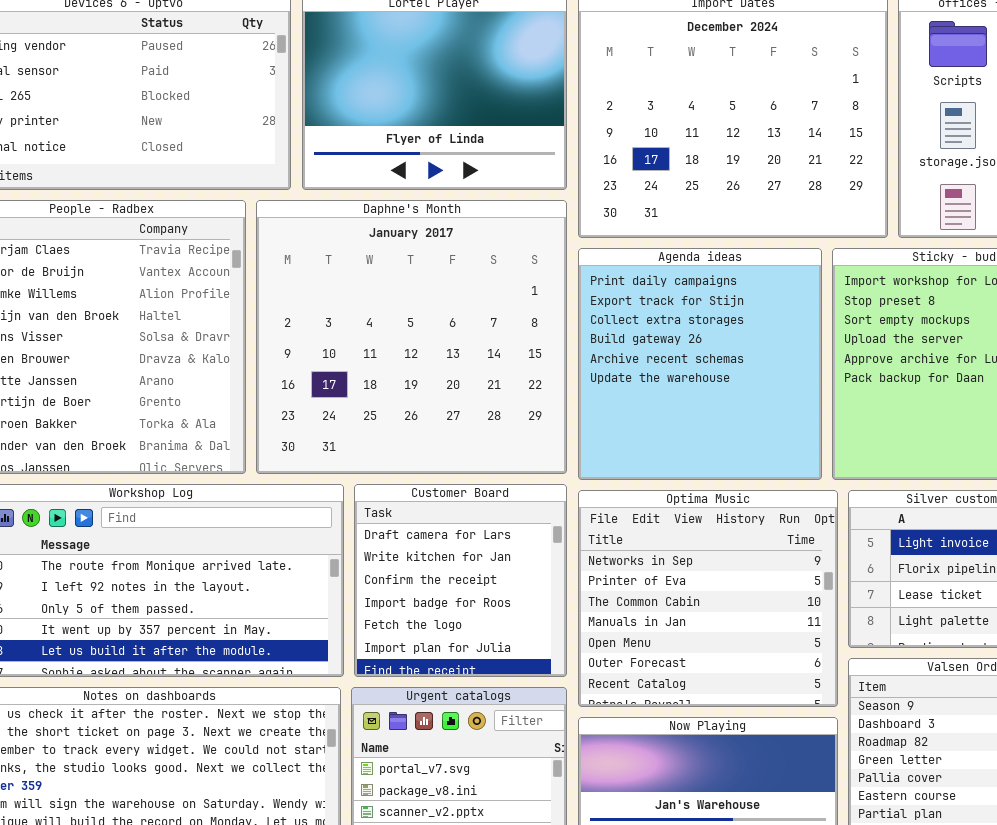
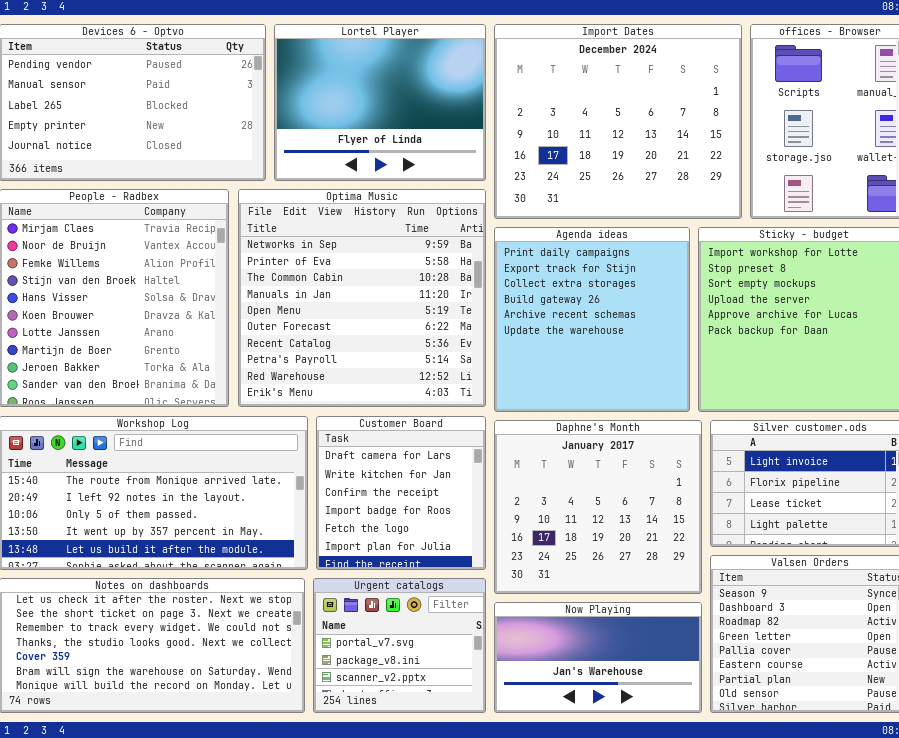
Daphne's Month: [256,200,567,474] -> [494,420,702,594], moved, resized
Optima Music: [578,490,838,707] -> [238,189,486,407], moved, resized

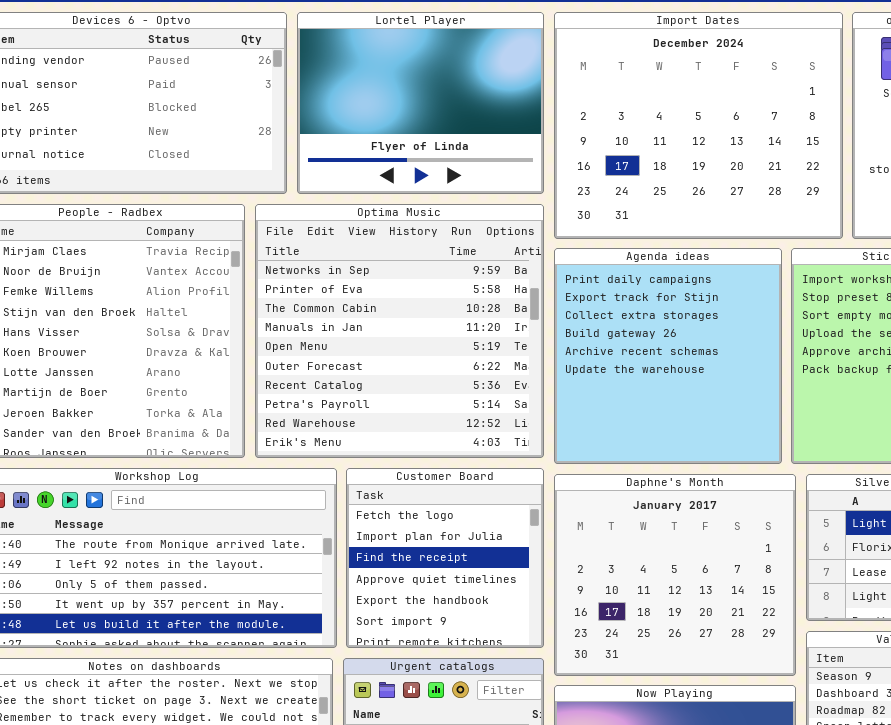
Customer Board: [316,416,486,570] -> [346,468,544,648], scrolled down 4 rows

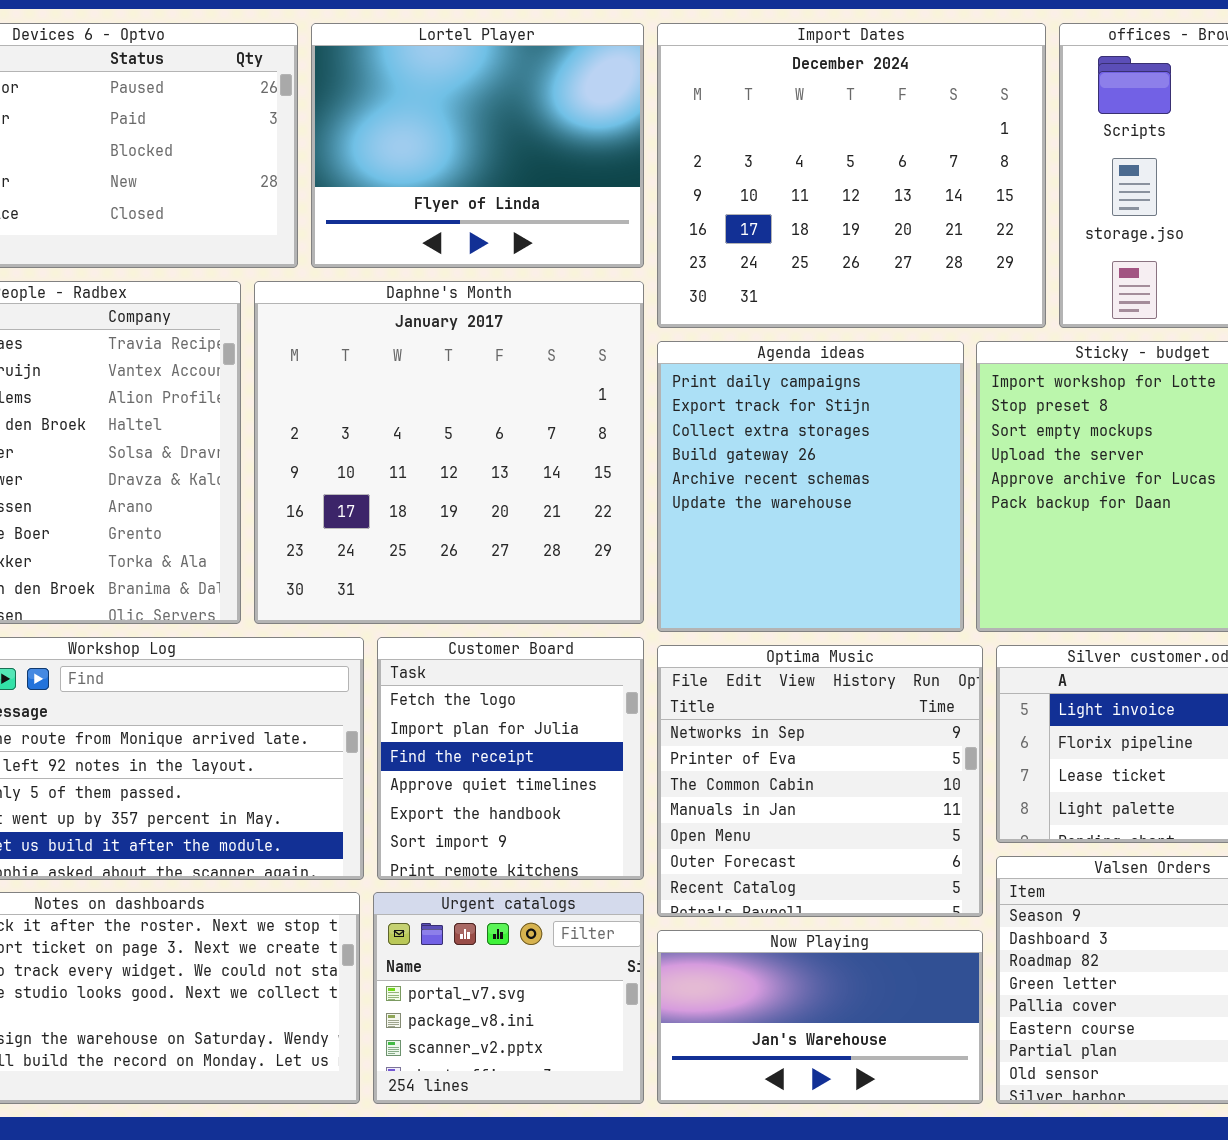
Optima Music: [255,204,544,458] -> [657,645,983,917], moved, resized
Daphne's Month: [554,474,796,676] -> [254,281,644,624], moved, resized

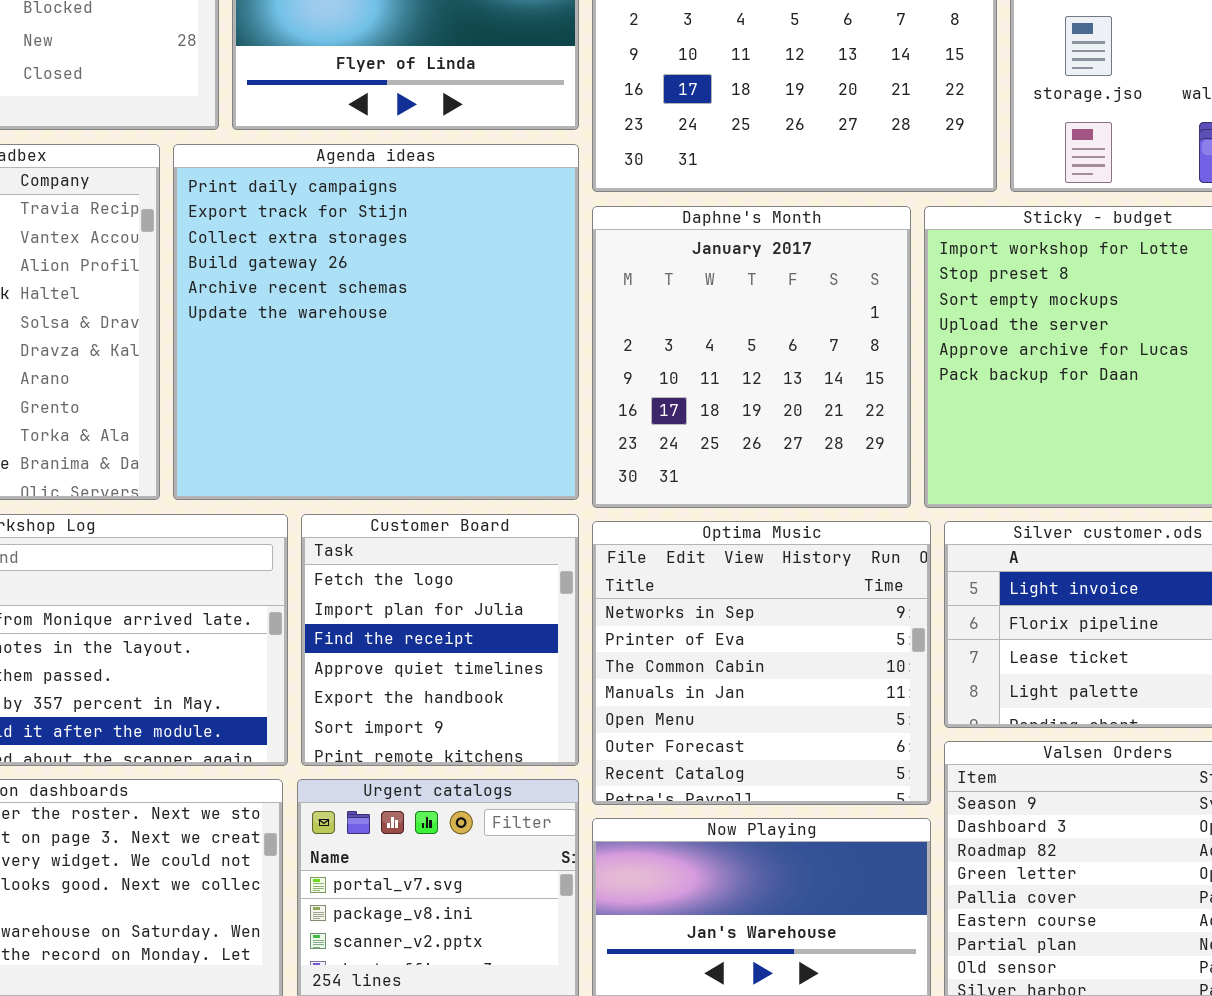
Daphne's Month: [254,281,644,624] -> [592,206,911,508], moved, resized
Agenda ideas: [657,341,964,632] -> [173,144,579,500], moved, resized

